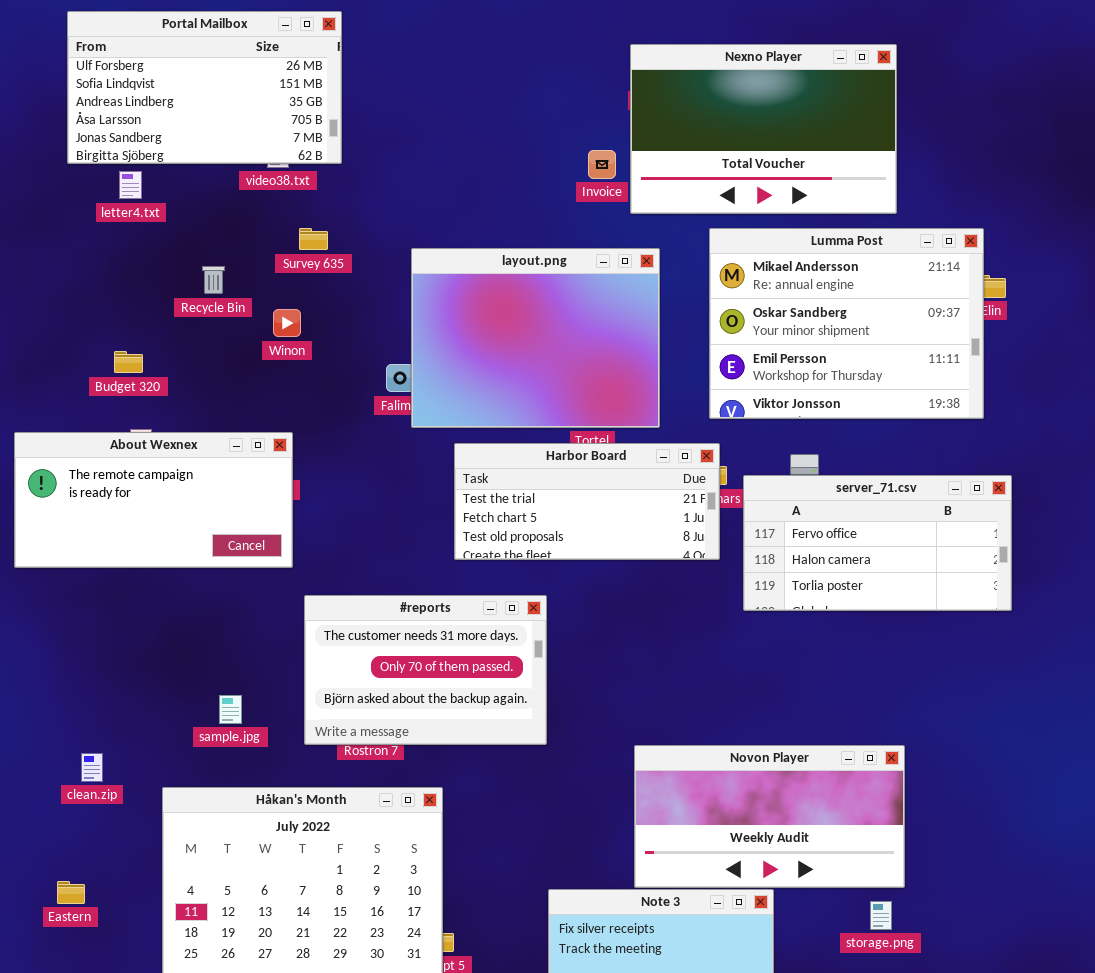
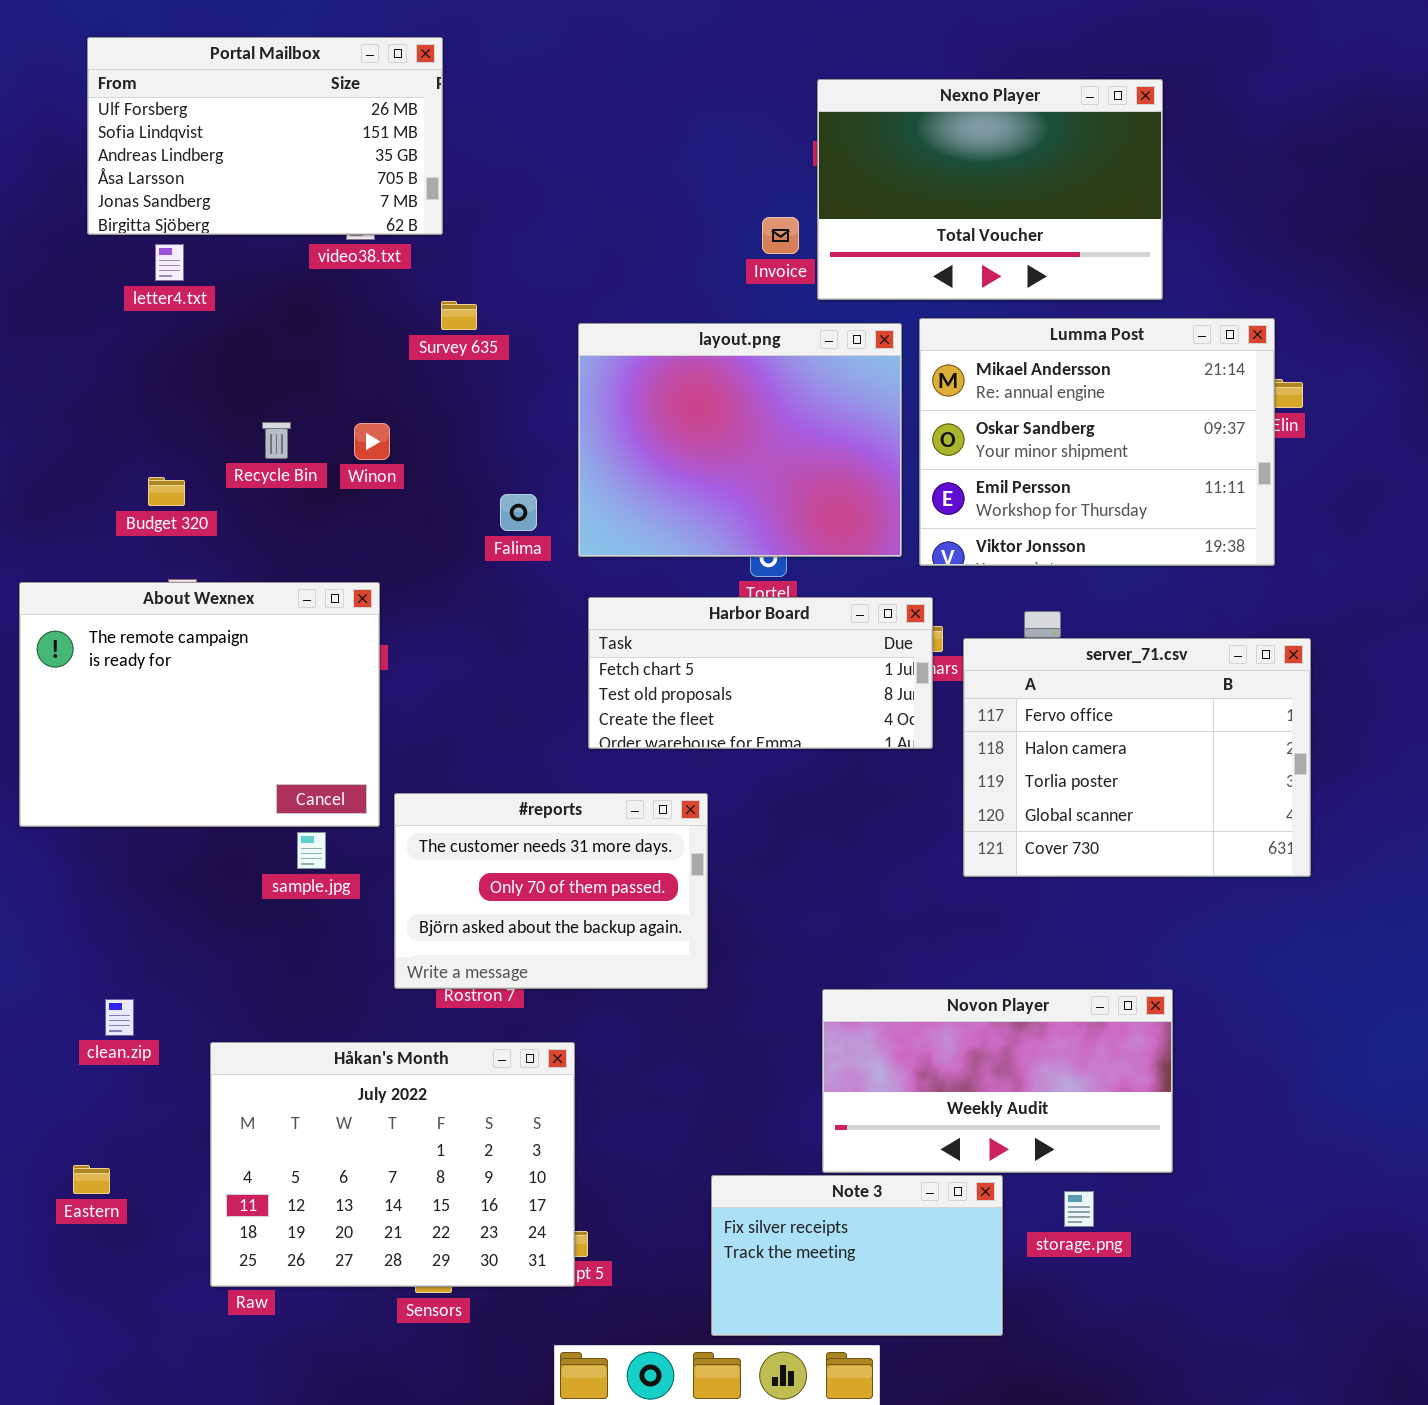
Survey 635: [299,228,328,250] -> [441,301,477,330], moved
layout.png: [411,248,660,428] -> [578,323,902,557], moved
Recycle Bin: [202,266,225,294] -> [262,422,291,459], moved
About Wexnex: [14,432,293,568] -> [19,582,380,827], resized
Harbor Board: [454,443,720,560] -> [588,597,933,749], scrolled down 1 row
server_71.csv: [743,475,1012,611] -> [963,638,1311,877], resized
sample.jpg: [219,695,242,724] -> [297,832,326,869], moved
storage.png: [870,901,892,930] -> [1064,1191,1094,1227], moved

